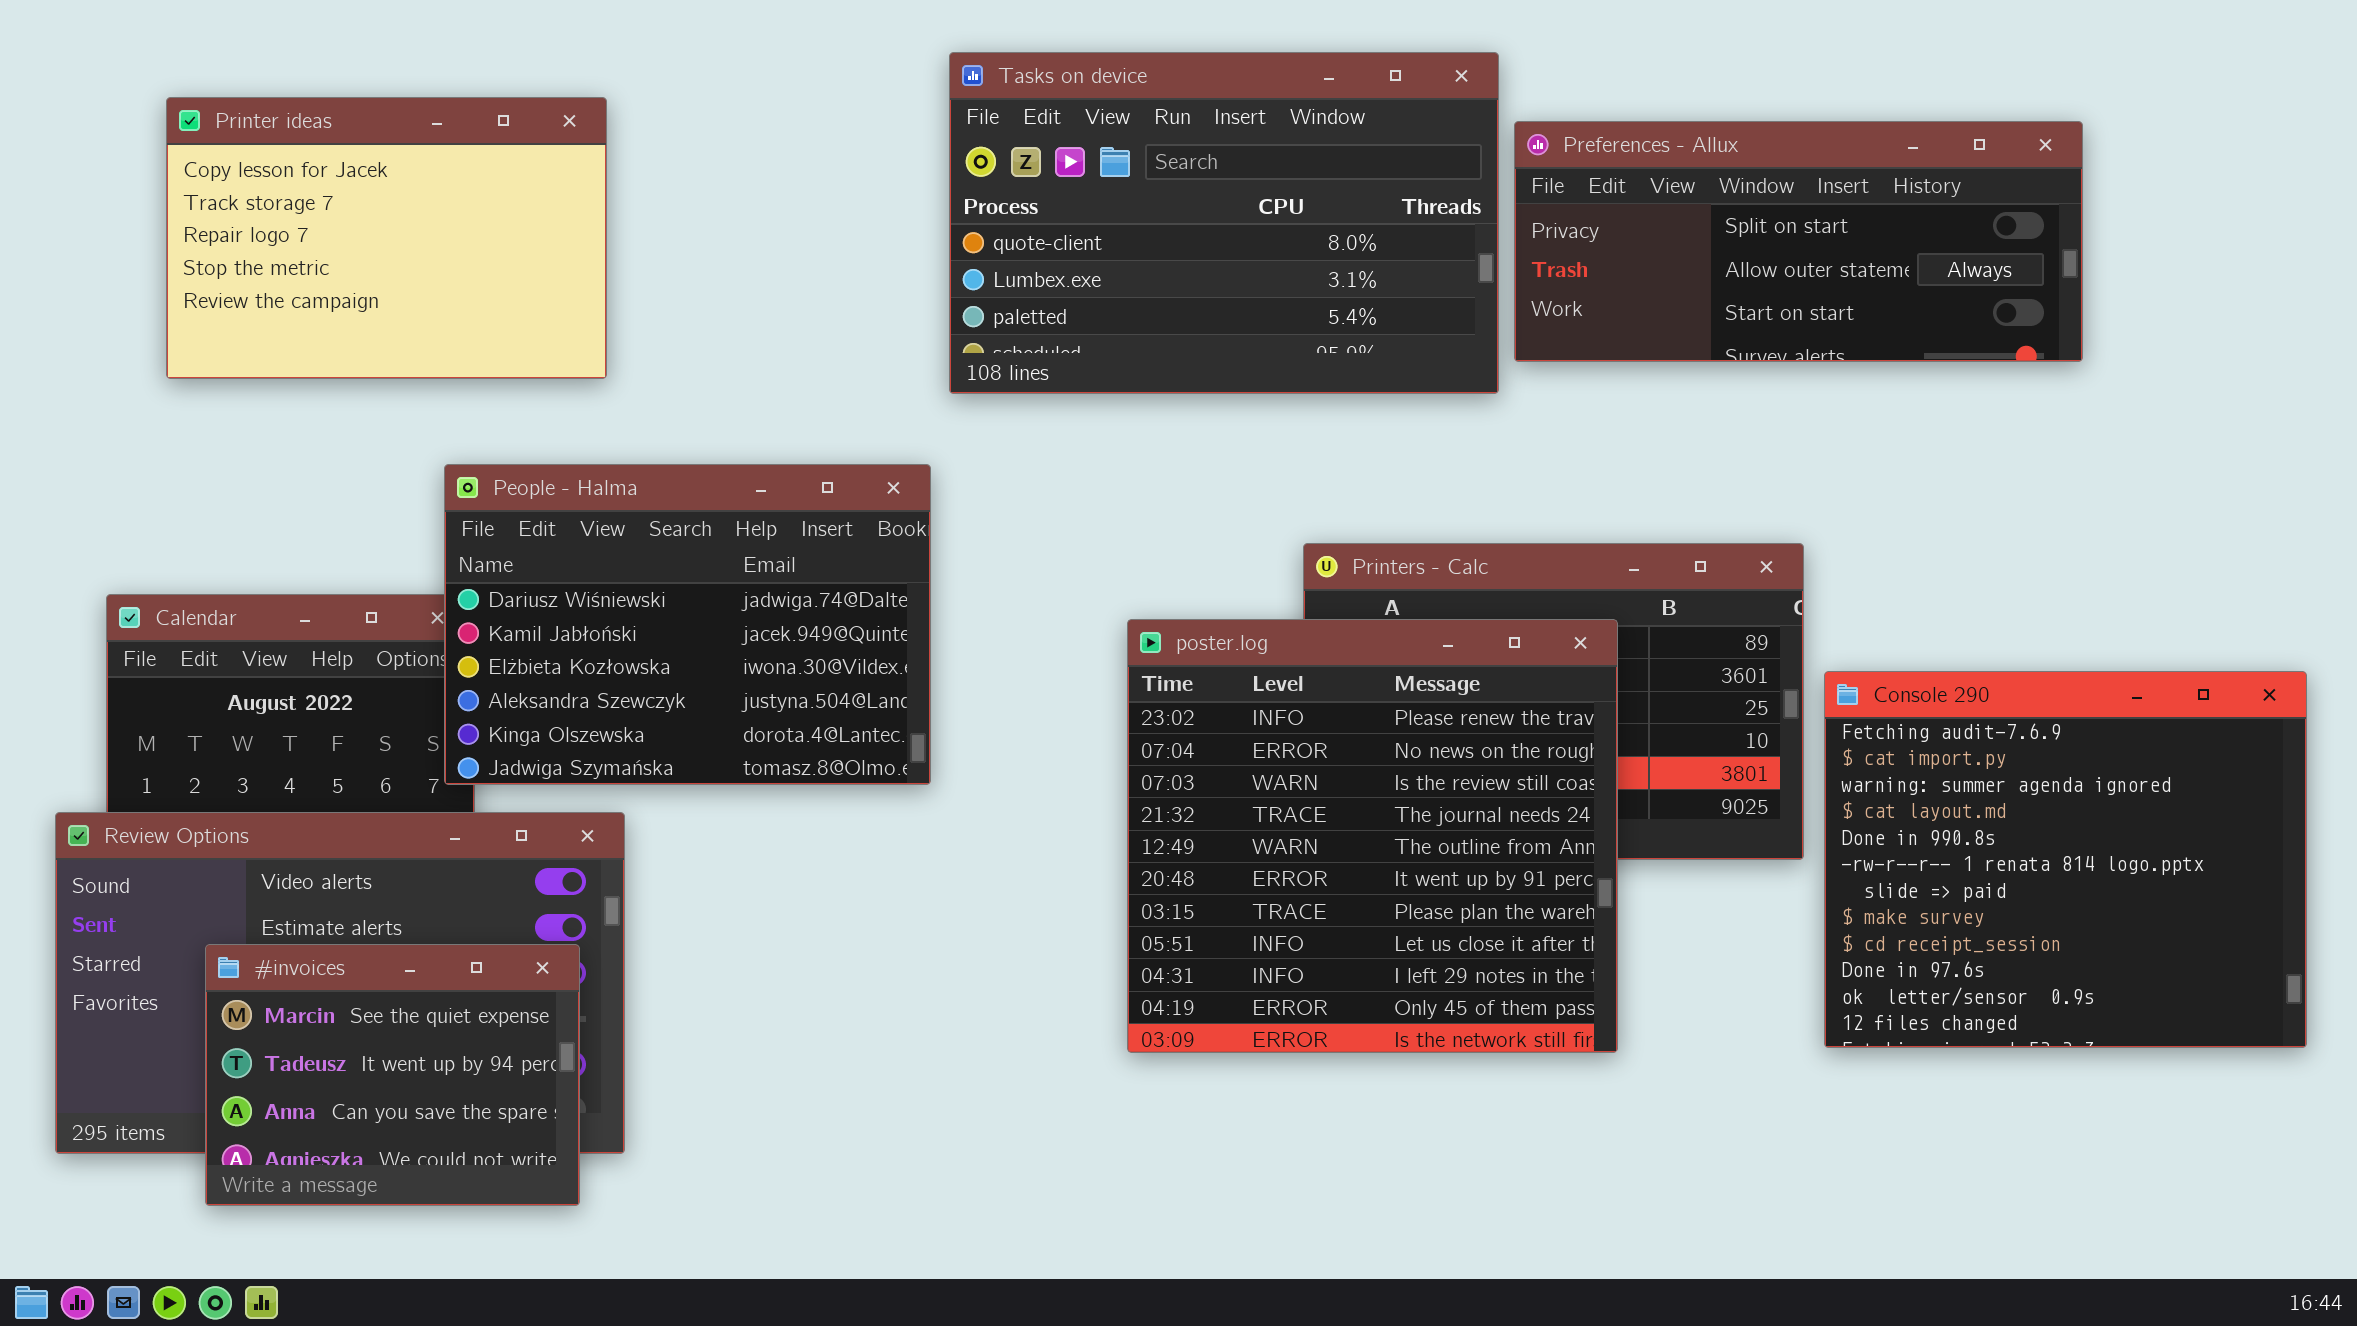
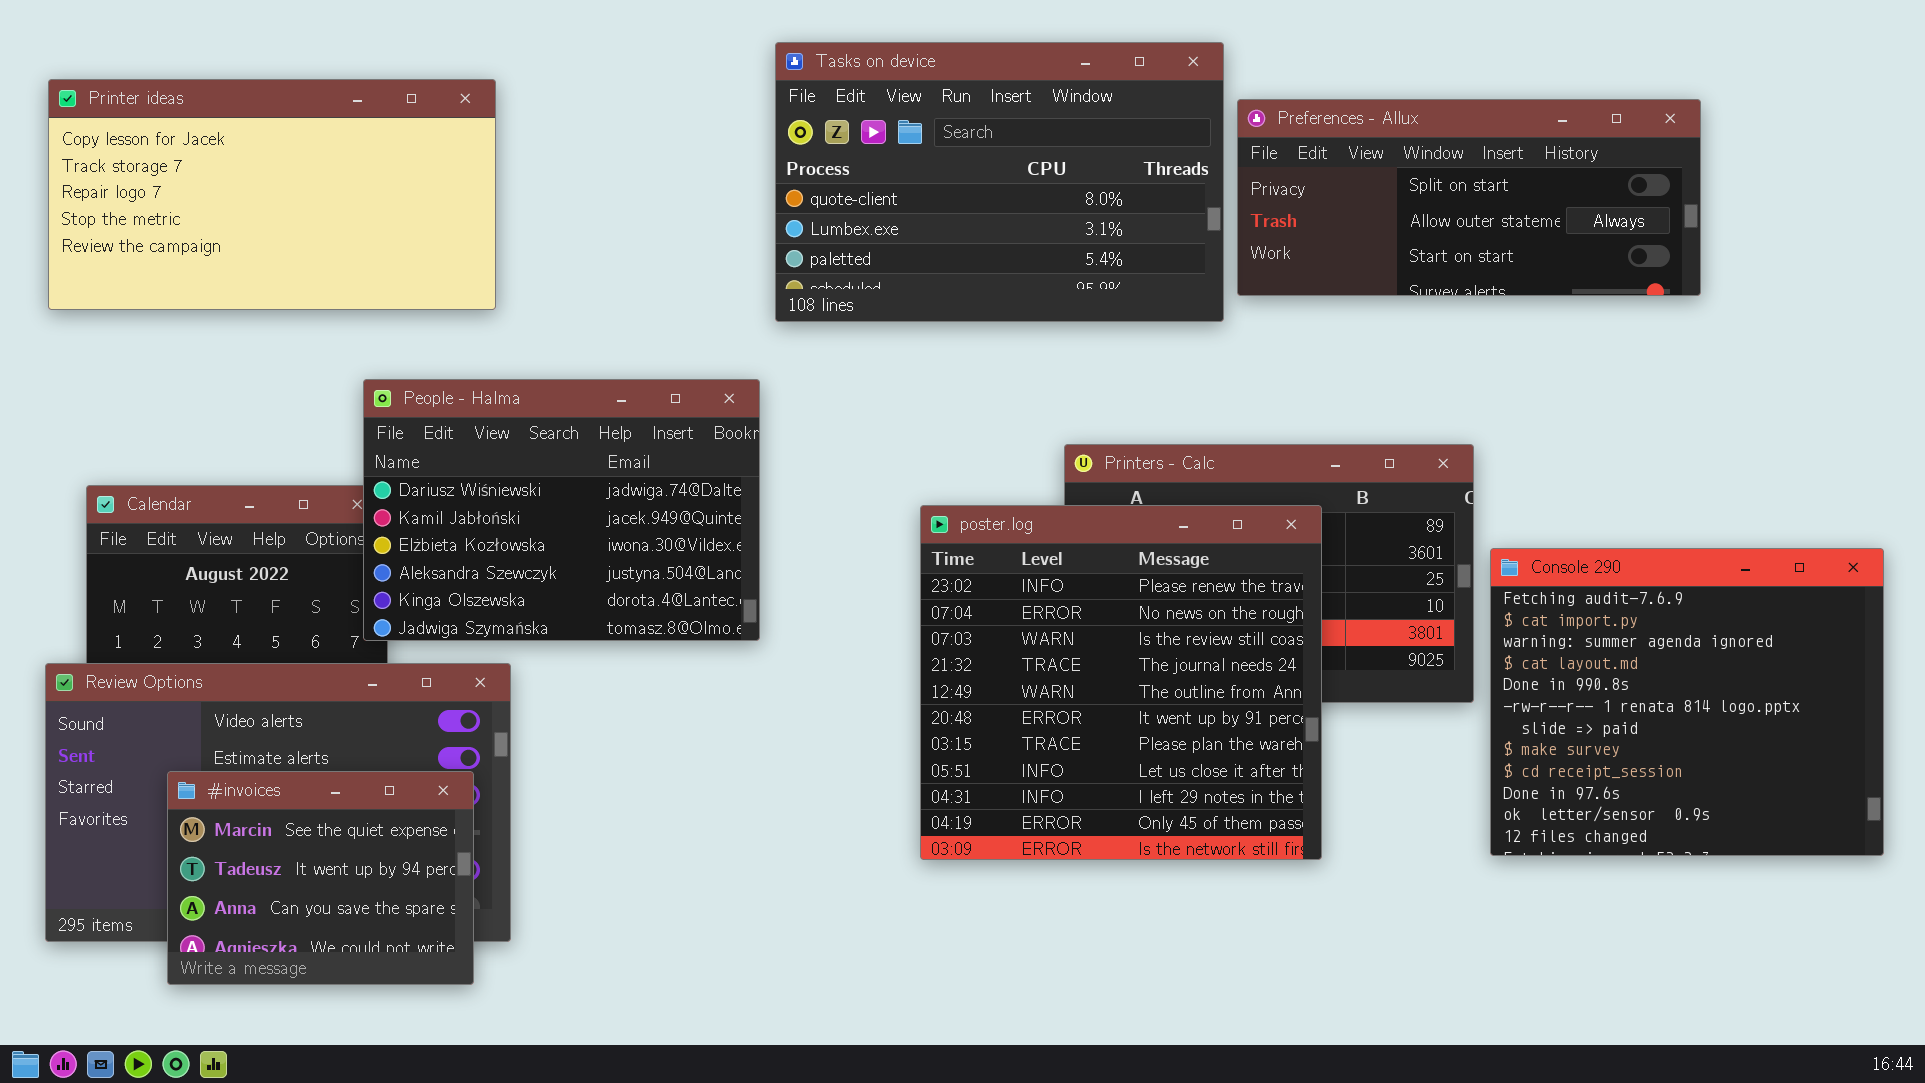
Printer ideas: [166,97,607,379] -> [48,79,496,310], resized

